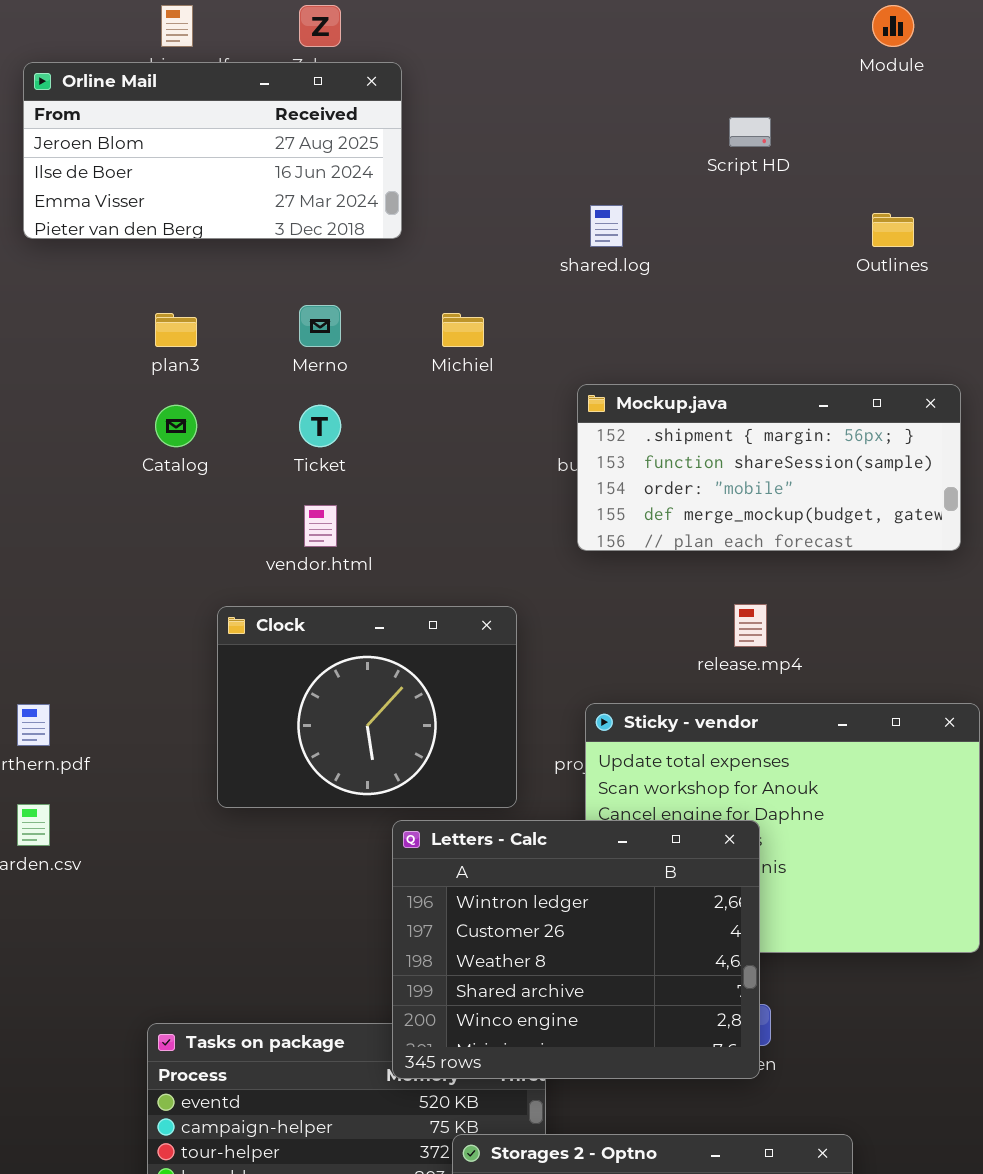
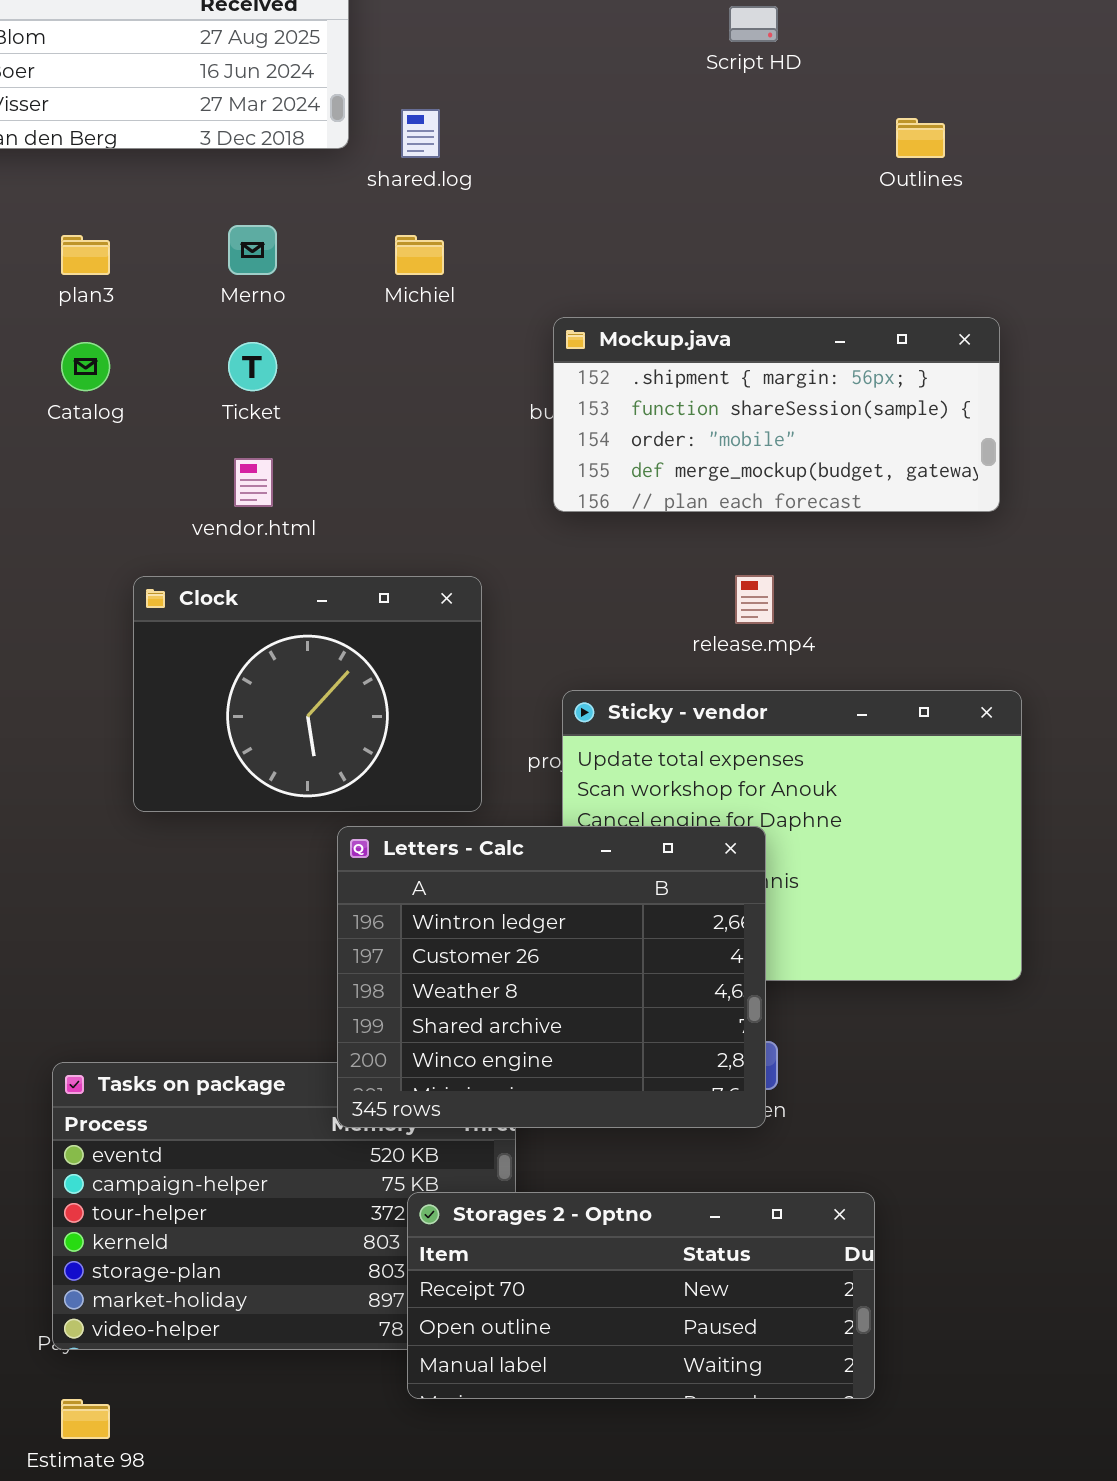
shared.log: [590,205,623,247] -> [401,109,440,158], moved

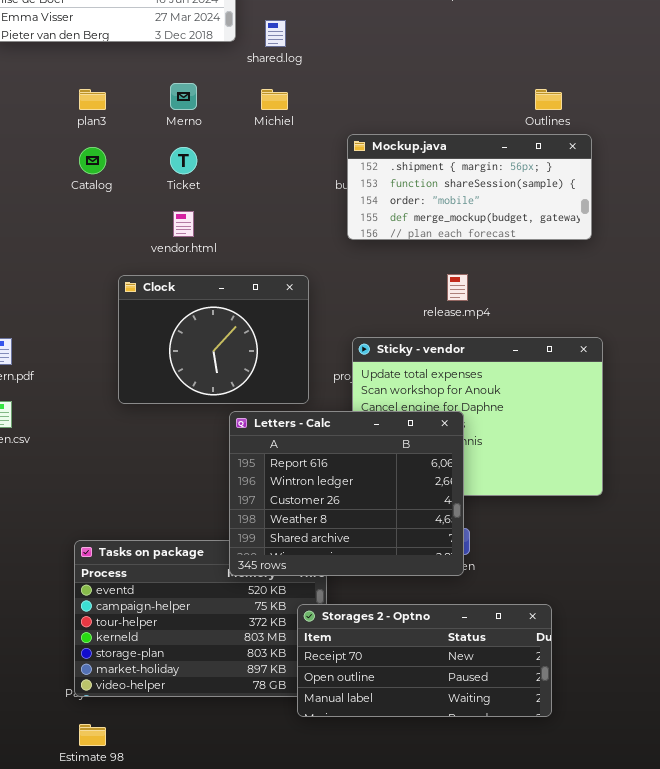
Outlines: [896,118,945,158] -> [535,89,562,110], moved
Letters - Calc: [337,826,766,1128] -> [229,411,464,576], scrolled up 1 row
Storages 2 - Optno: [407,1192,875,1399] -> [297,604,552,717], moved

